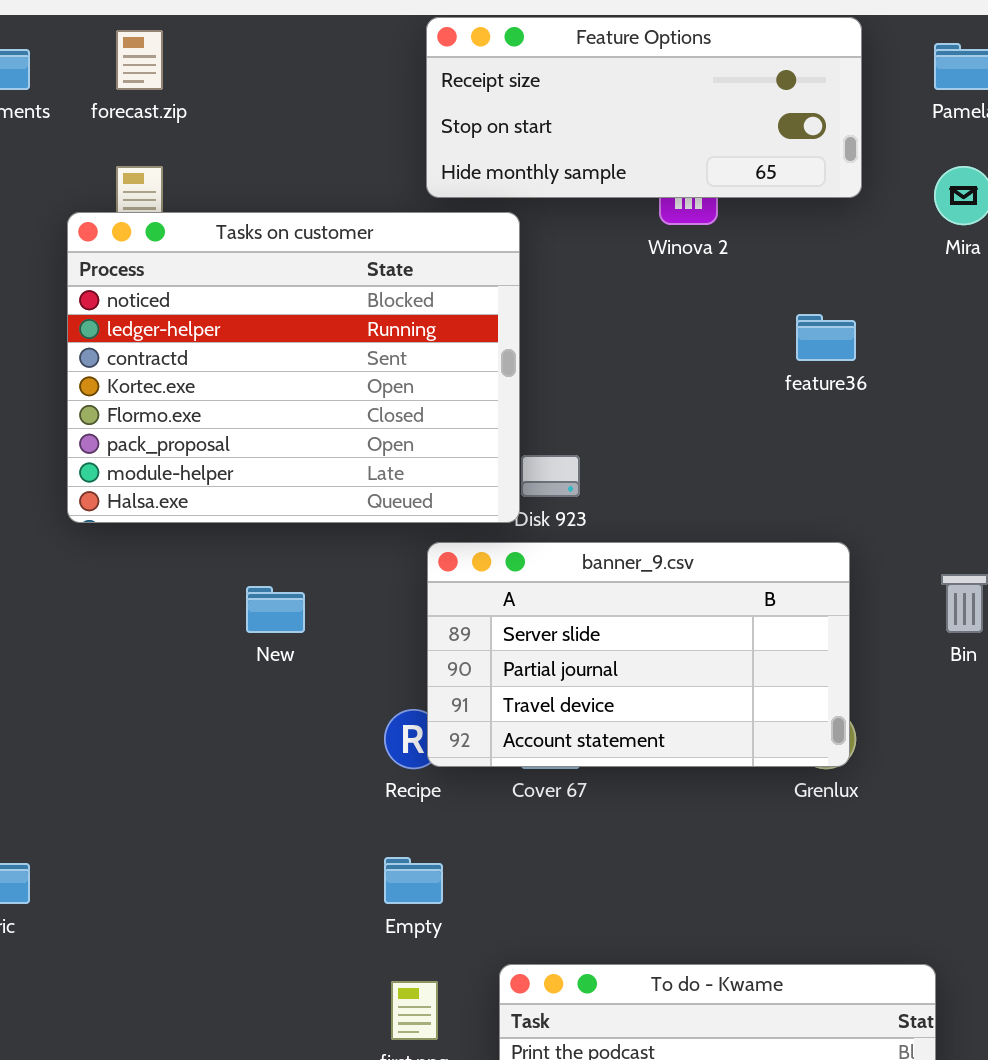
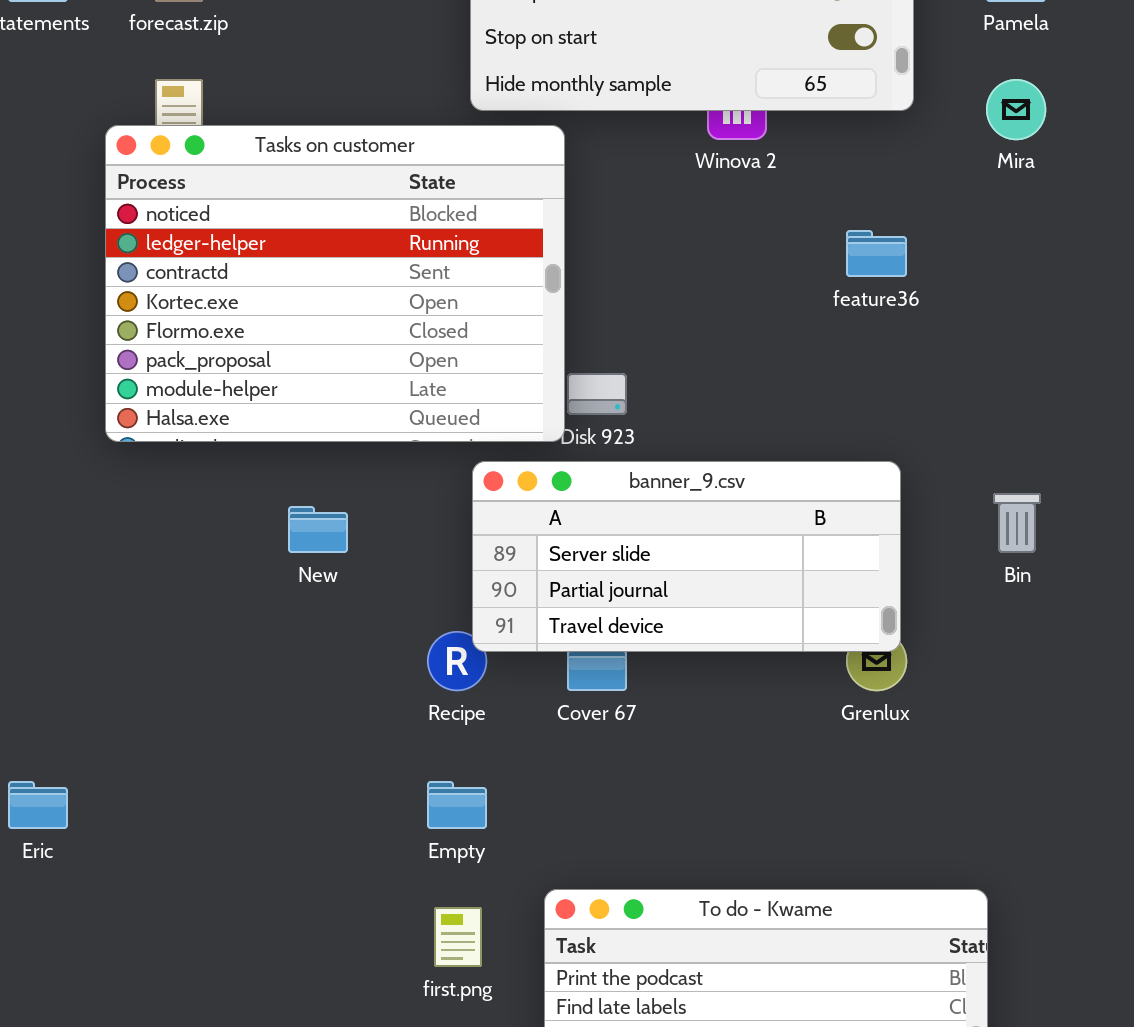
banner_9.csv: [427,542,850,767] -> [472,461,901,652], resized

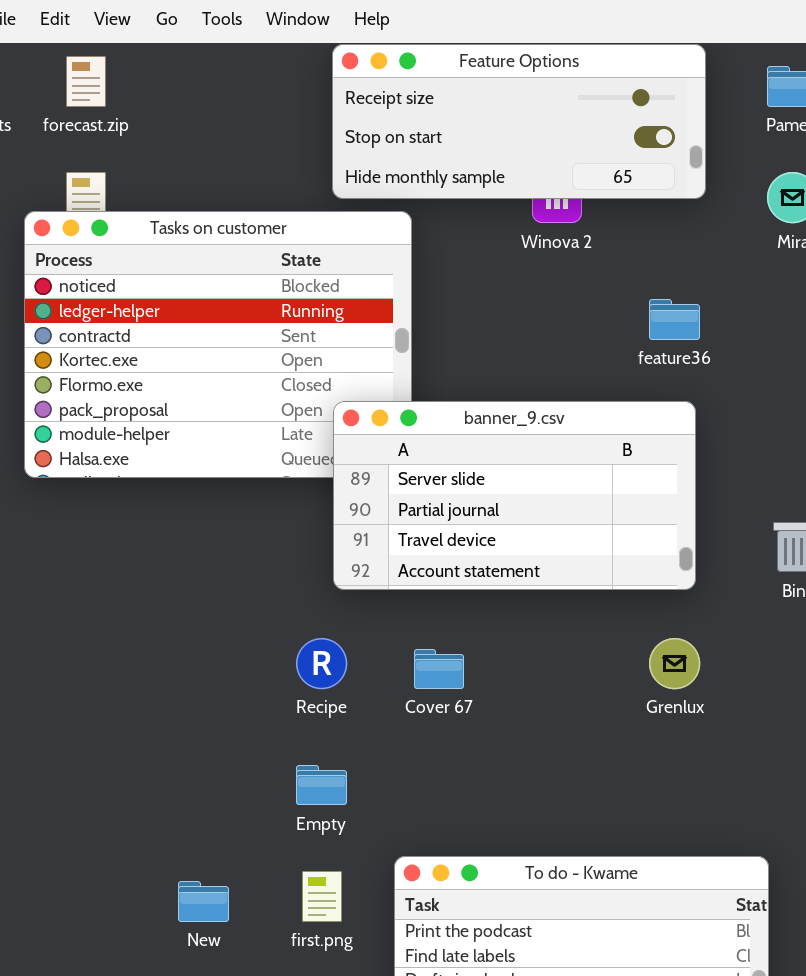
banner_9.csv: [472,461,901,652] -> [333,401,696,590], moved, resized
New: [288,506,348,553] -> [178,881,229,922], moved

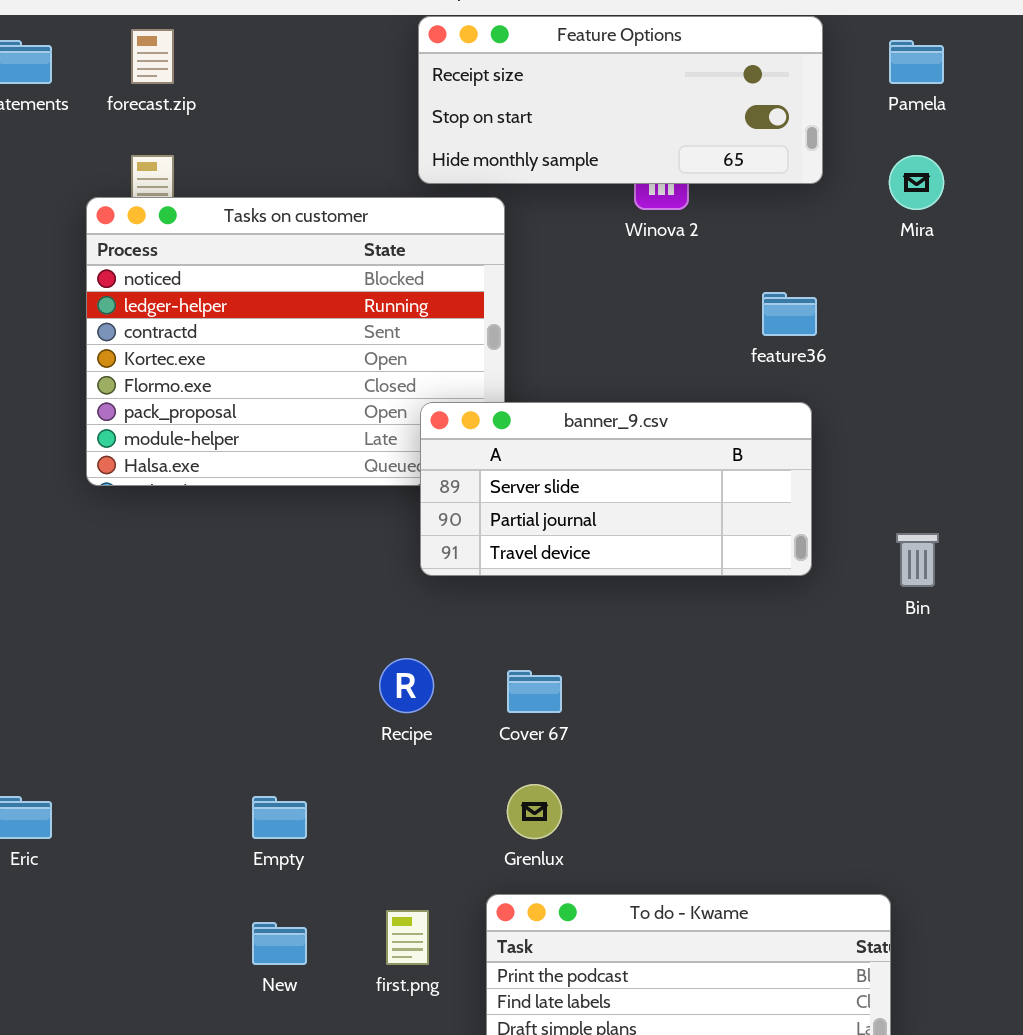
banner_9.csv: [333,401,696,590] -> [420,402,812,576], resized
Grenlux: [649,638,700,689] -> [507,784,562,839], moved
Empty: [296,765,347,805] -> [252,796,307,839], moved

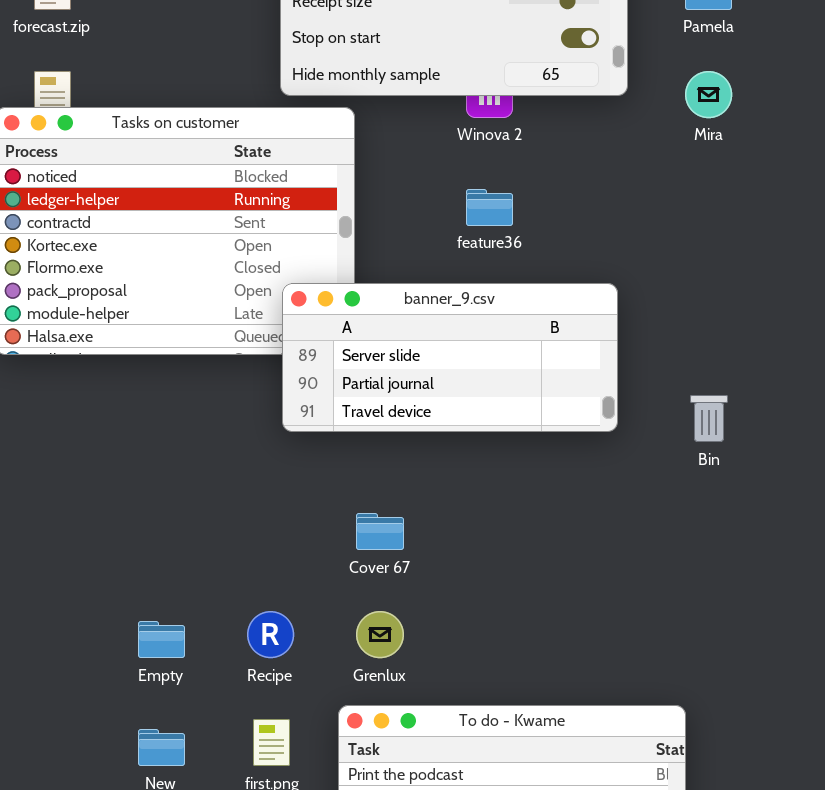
feature36: [762,292,817,336] -> [466,189,513,226], moved
Recipe: [379,658,434,713] -> [247,611,294,658], moved

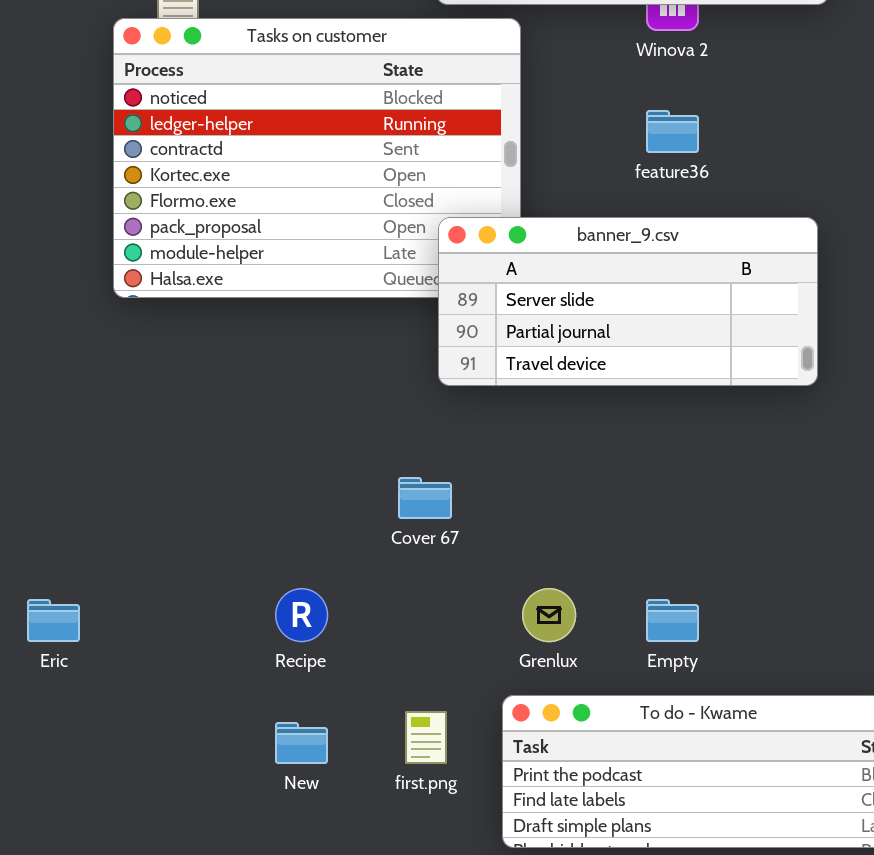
Cover 67: [356,513,404,550] -> [398,477,452,519], moved
Recipe: [247,611,294,658] -> [275,588,328,642], moved
Empty: [138,621,185,658] -> [646,599,699,642], moved

